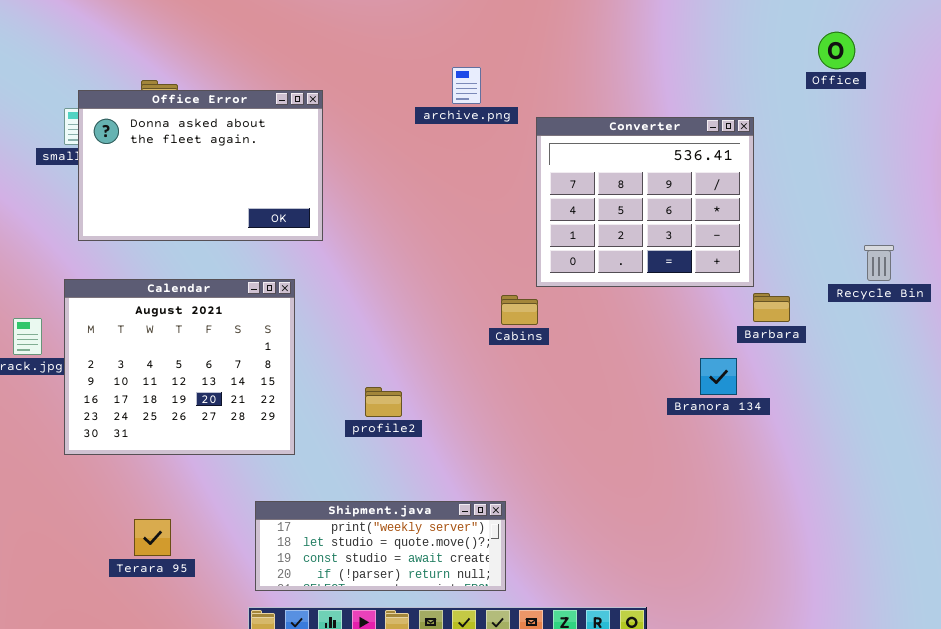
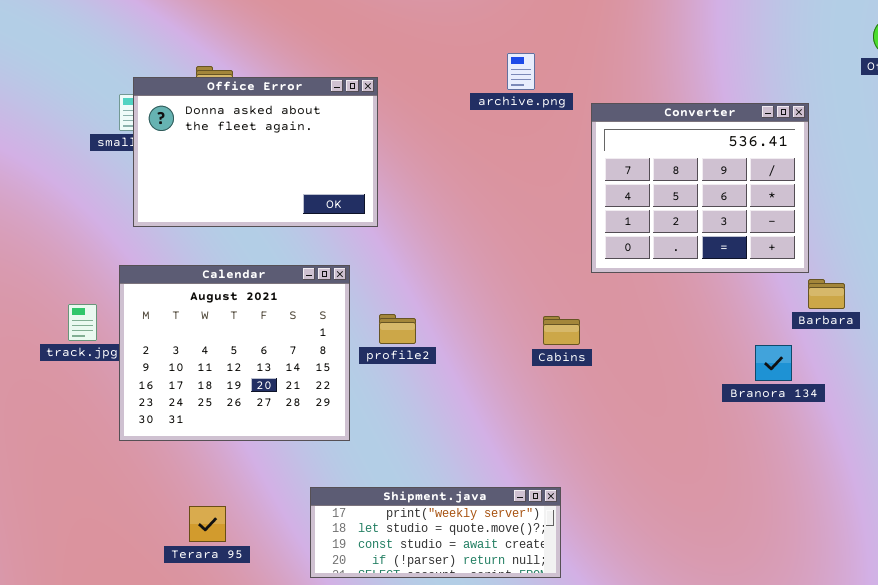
Cabins: [501,295,538,325] -> [543,316,580,345], moved
profile2: [365,387,402,417] -> [379,314,416,344], moved

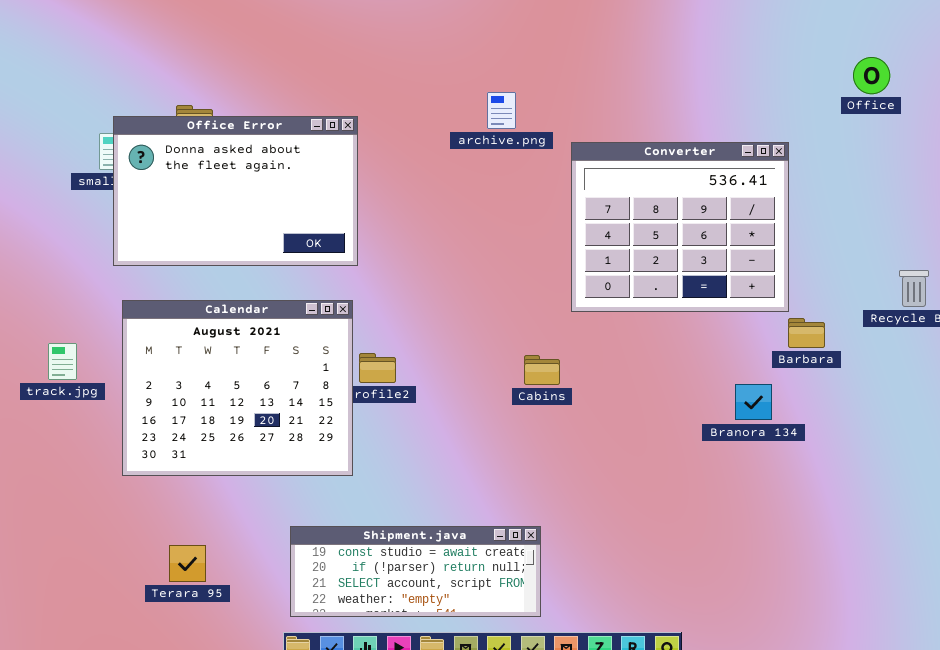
Calendar: [119,265,350,441] -> [122,300,353,476], moved
Shipment.java: [310,487,561,578] -> [290,526,541,617], scrolled down 2 rows

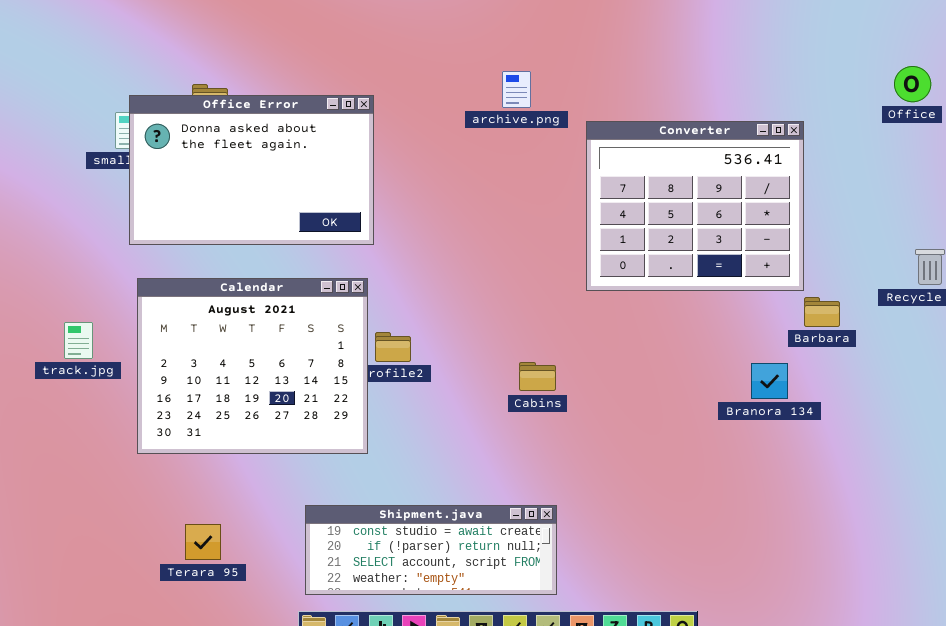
Office: [853,57,890,94] -> [894,66,931,102], moved
Cabins: [524,355,560,385] -> [519,362,556,391], moved

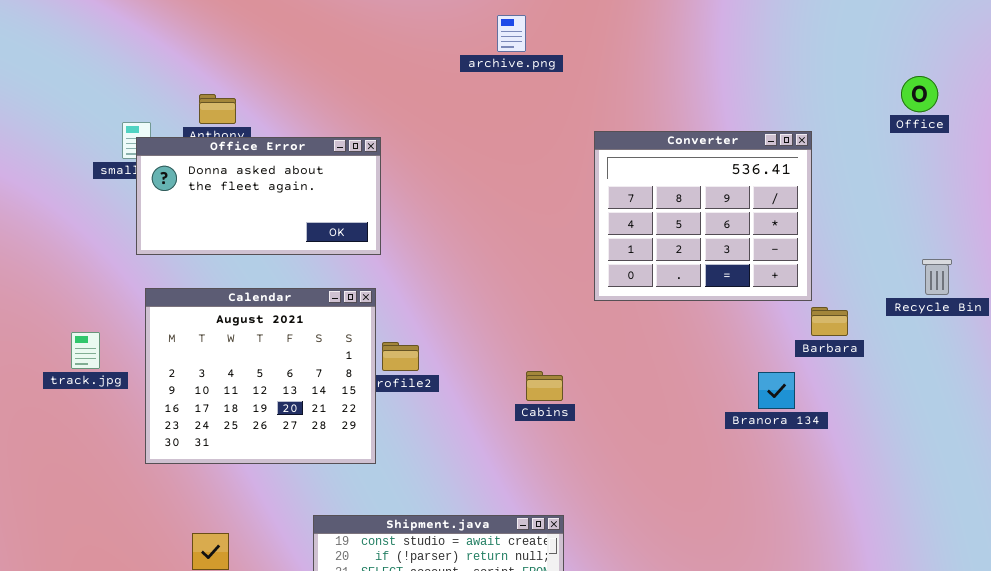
archive.png: [502,71,531,108] -> [497,15,526,52], moved
Office Error: [129,95,374,245] -> [136,137,381,255], resized

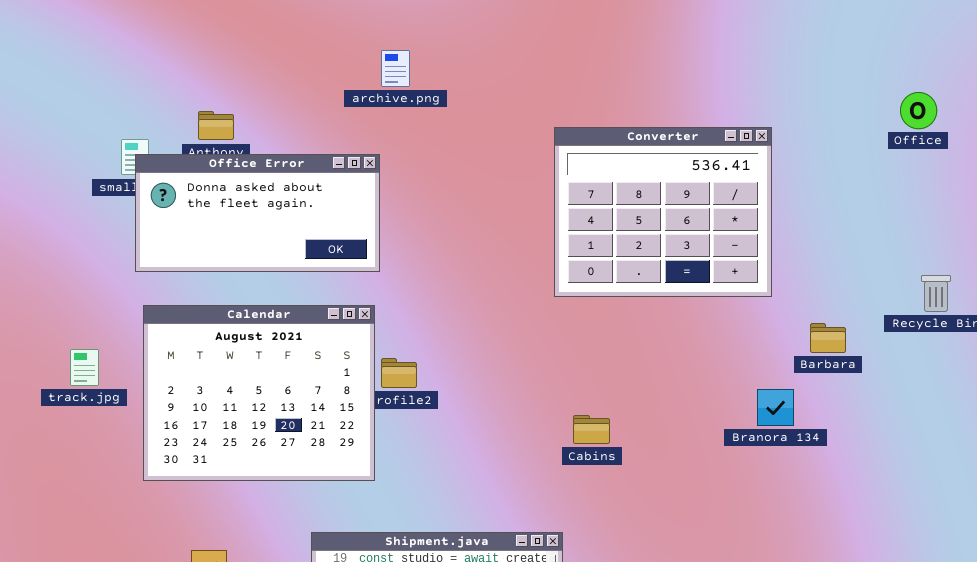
archive.png: [497,15,526,52] -> [381,50,410,87], moved
Converter: [594,131,812,301] -> [554,127,772,297], moved
Cabins: [526,371,563,401] -> [573,415,610,444], moved

